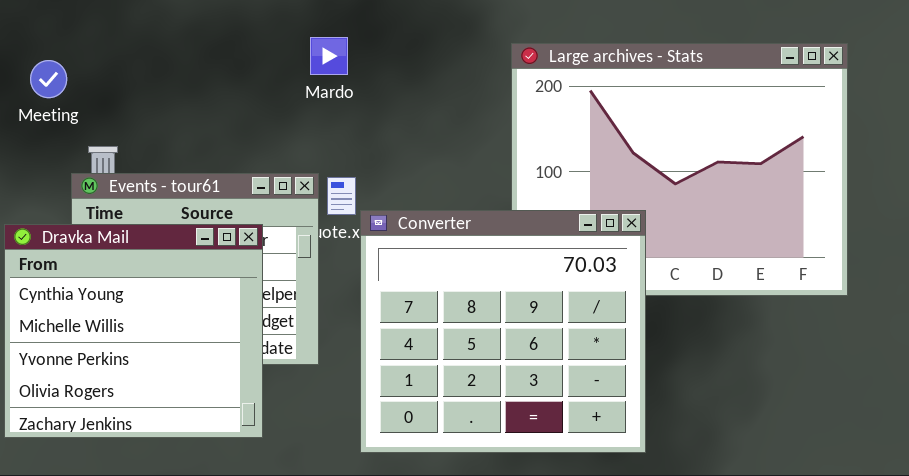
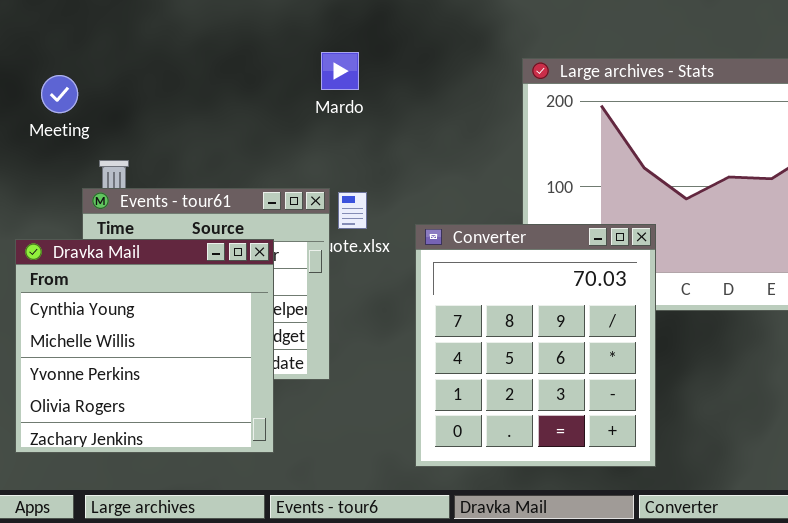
Converter: [360,210,646,453] -> [415,224,656,467], resized

